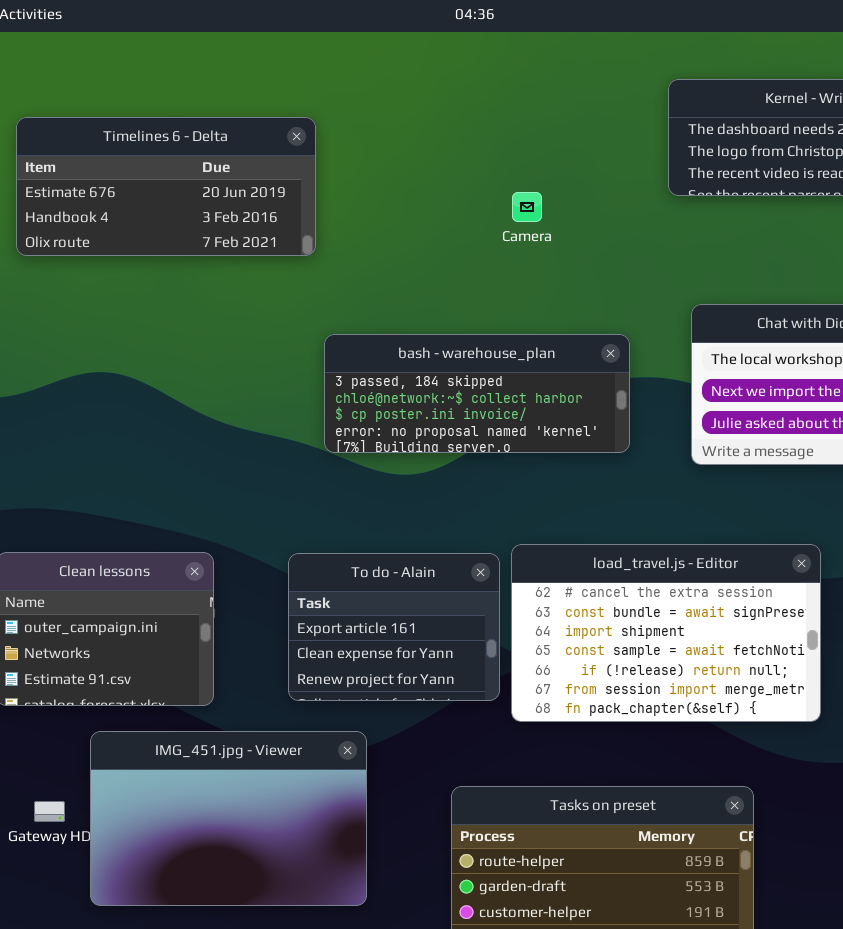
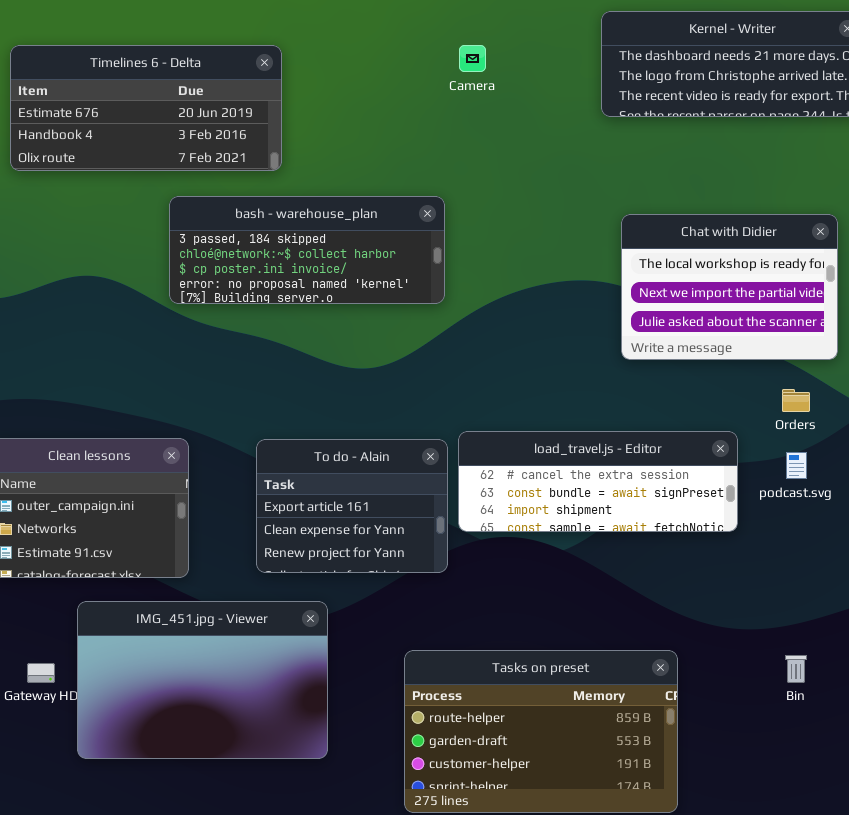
Camera: [512,192,542,222] -> [459,45,486,72], moved
bash - warehouse_plan: [324,334,630,453] -> [169,196,445,304], moved
load_travel.js - Editor: [511,544,821,722] -> [458,431,738,532], resized

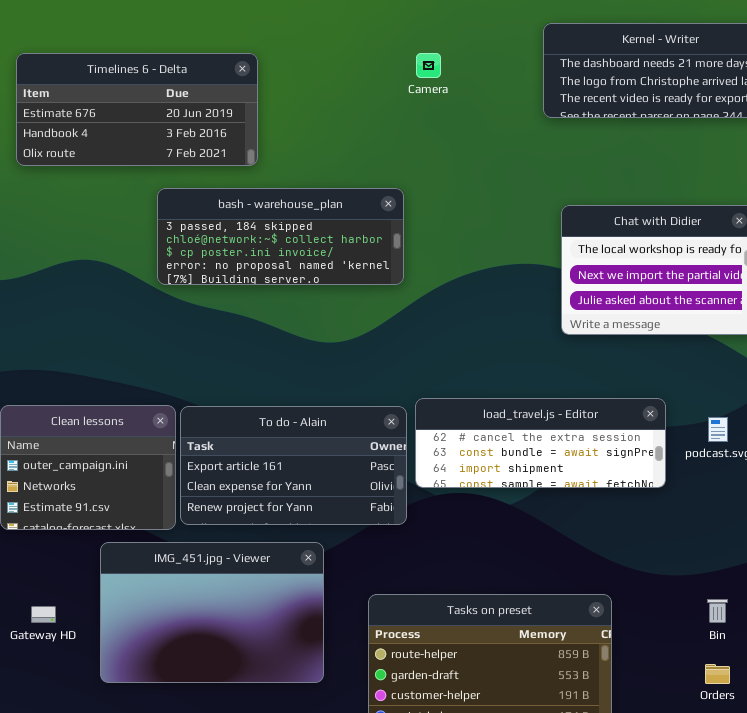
Orders: [782,389,810,412] -> [705,664,730,684], moved
To do - Alain: [256,439,448,573] -> [180,406,407,525], resized
IMG_451.jpg - Viewer: [77,601,328,759] -> [100,542,324,683], moved

